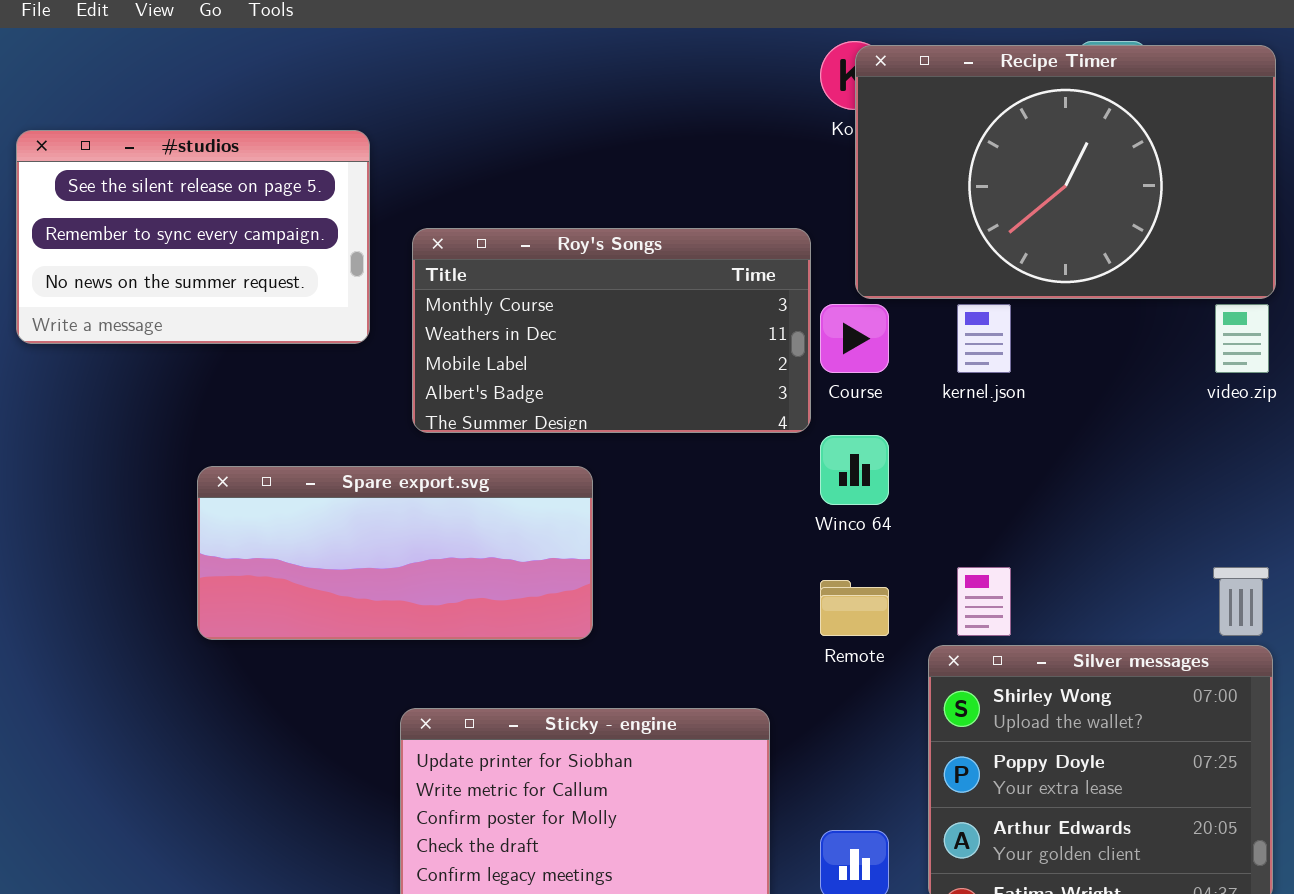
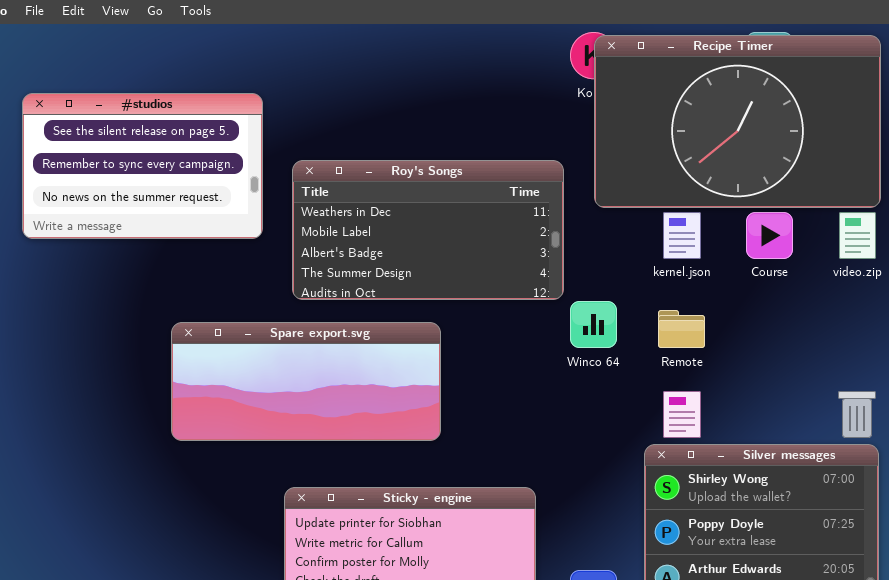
Roy's Songs: [412,228,811,433] -> [292,160,564,300], scrolled down 1 row
Course: [820,304,889,373] -> [746,212,793,259], moved
Spare export.svg: [197,466,593,640] -> [171,322,441,441], moved
Remote: [820,580,889,636] -> [658,310,705,348], moved

